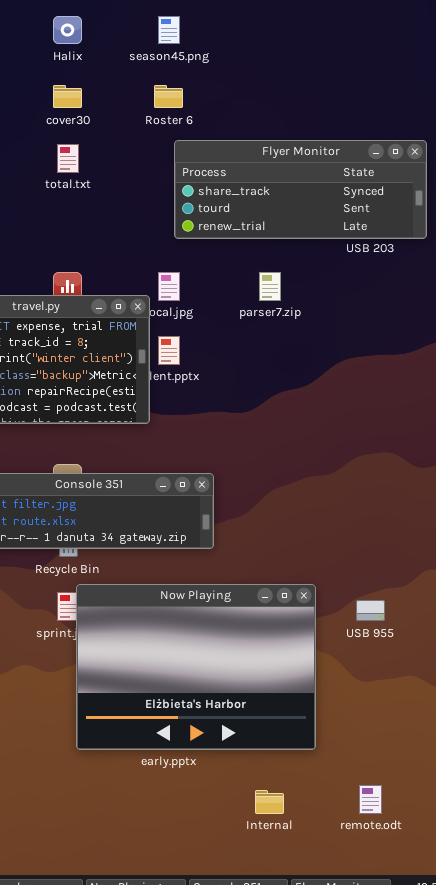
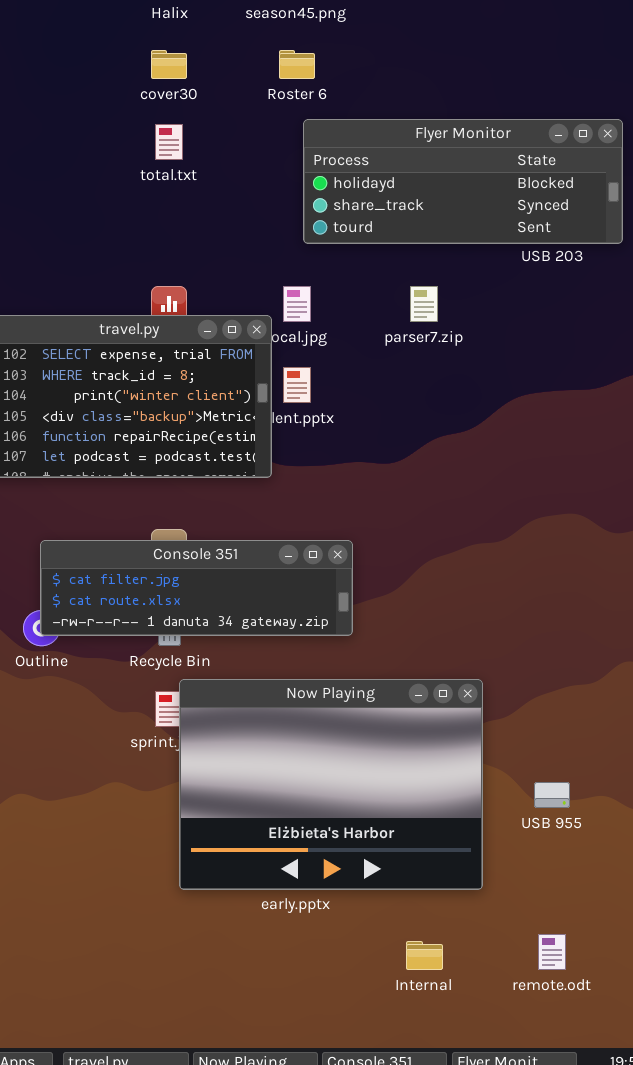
Flyer Monitor: [174,140,427,239] -> [303,119,623,244], scrolled up 1 row
USB 955: [356,600,385,621] -> [534,782,570,808], moved

